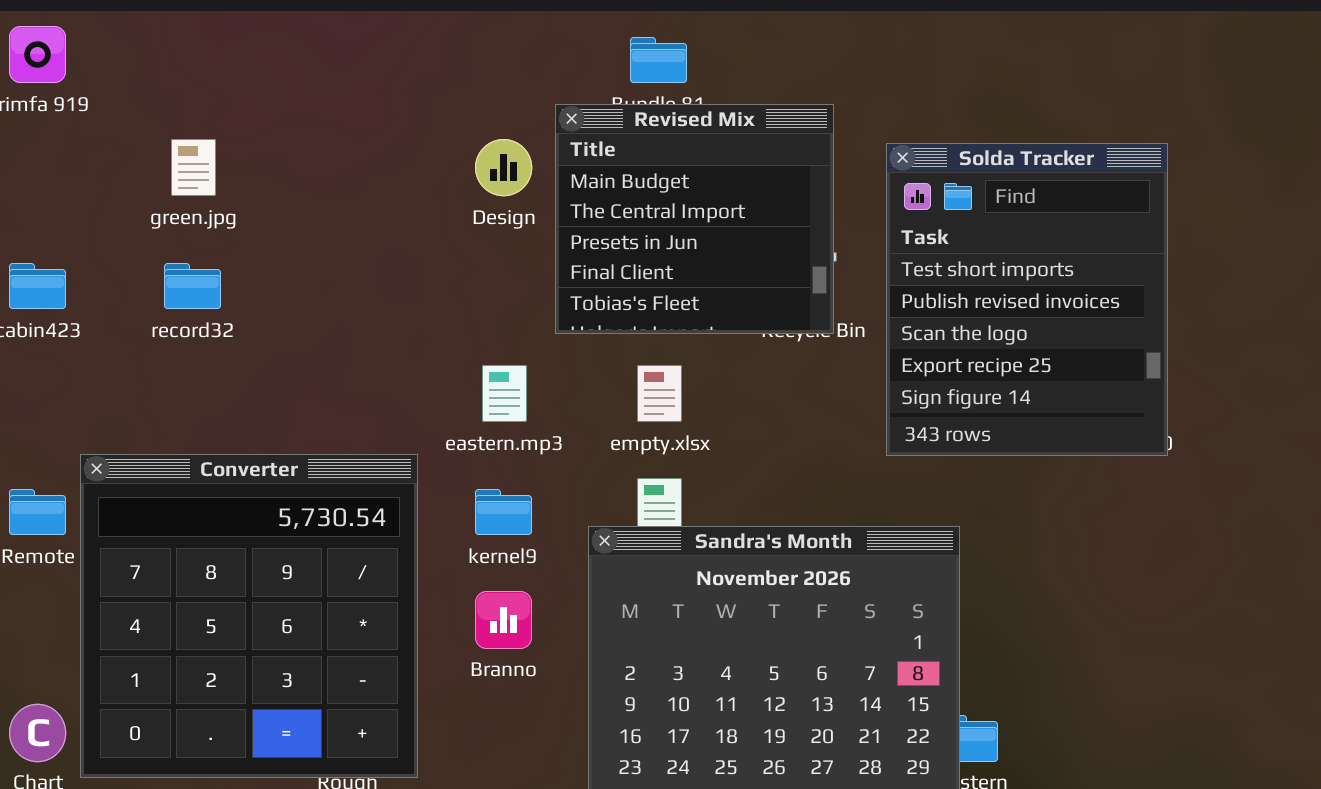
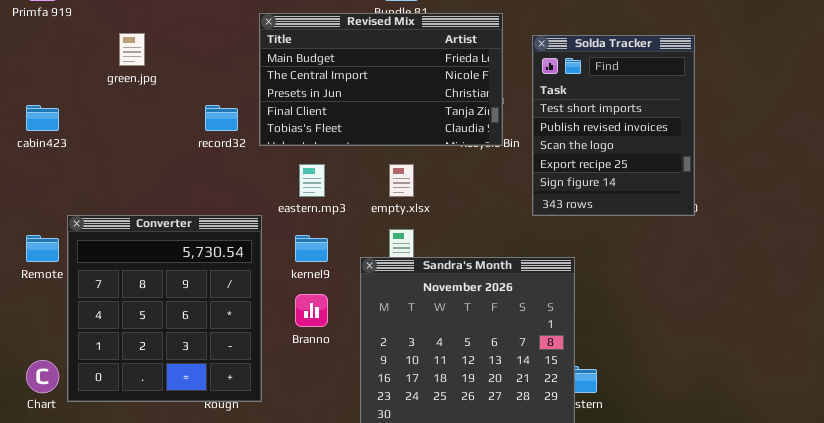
Revised Mix: [555,104,834,334] -> [259,13,503,146], resized
record32: [164,263,221,309] -> [205,105,238,131], moved

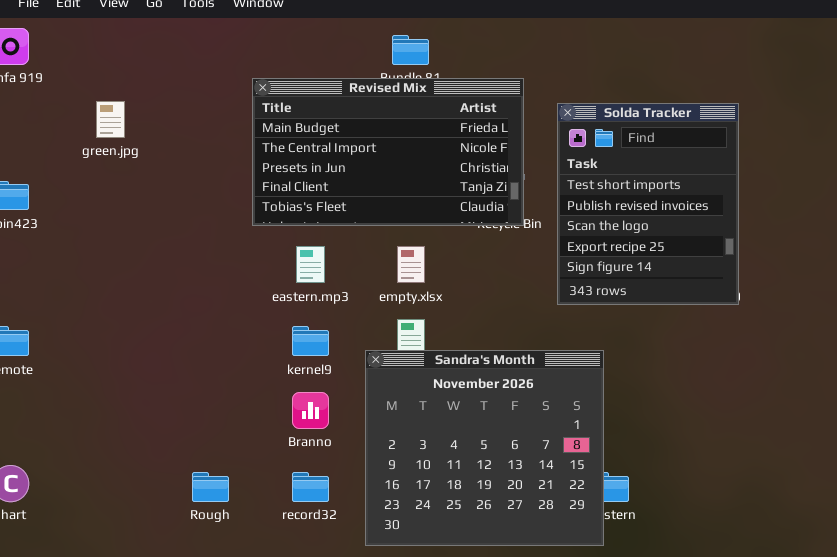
record32: [205,105,238,131] -> [292,472,329,502], moved
Converter: [67,215,262,402] -> none, closed

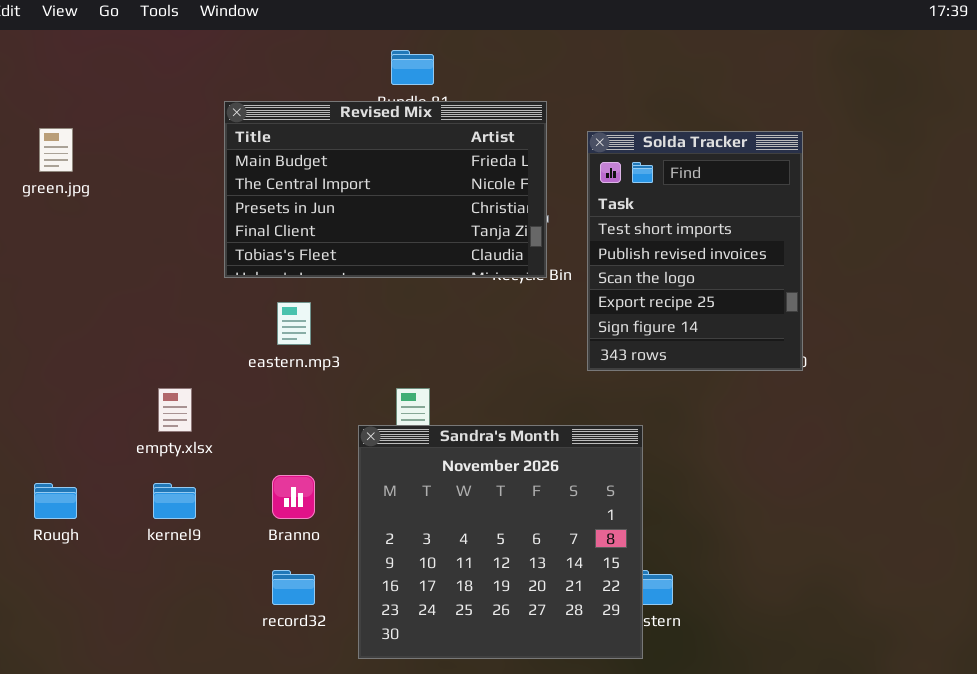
empty.xlsx: [397,246,425,283] -> [158,388,192,432], moved
kernel9: [292,326,329,356] -> [153,483,196,519], moved
Rough: [192,472,229,502] -> [34,483,77,519], moved

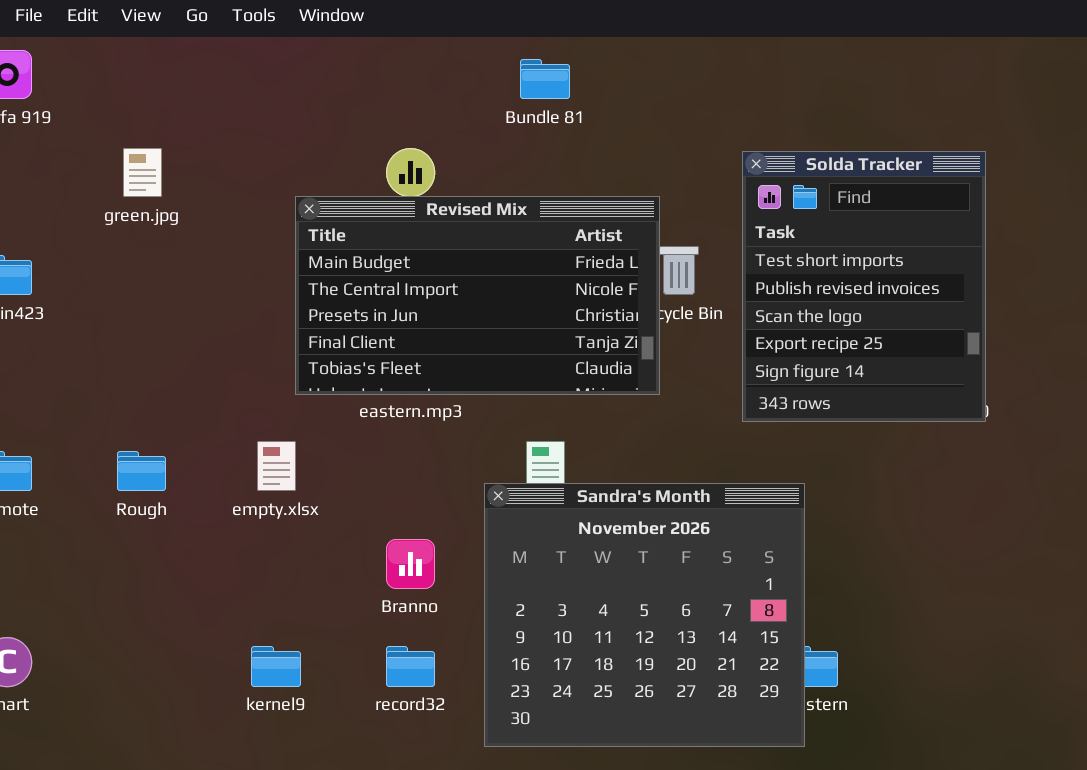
Revised Mix: [224,101,547,278] -> [295,196,660,395], moved
Rough: [34,483,77,519] -> [117,451,166,491], moved
kernel9: [153,483,196,519] -> [251,646,301,687], moved

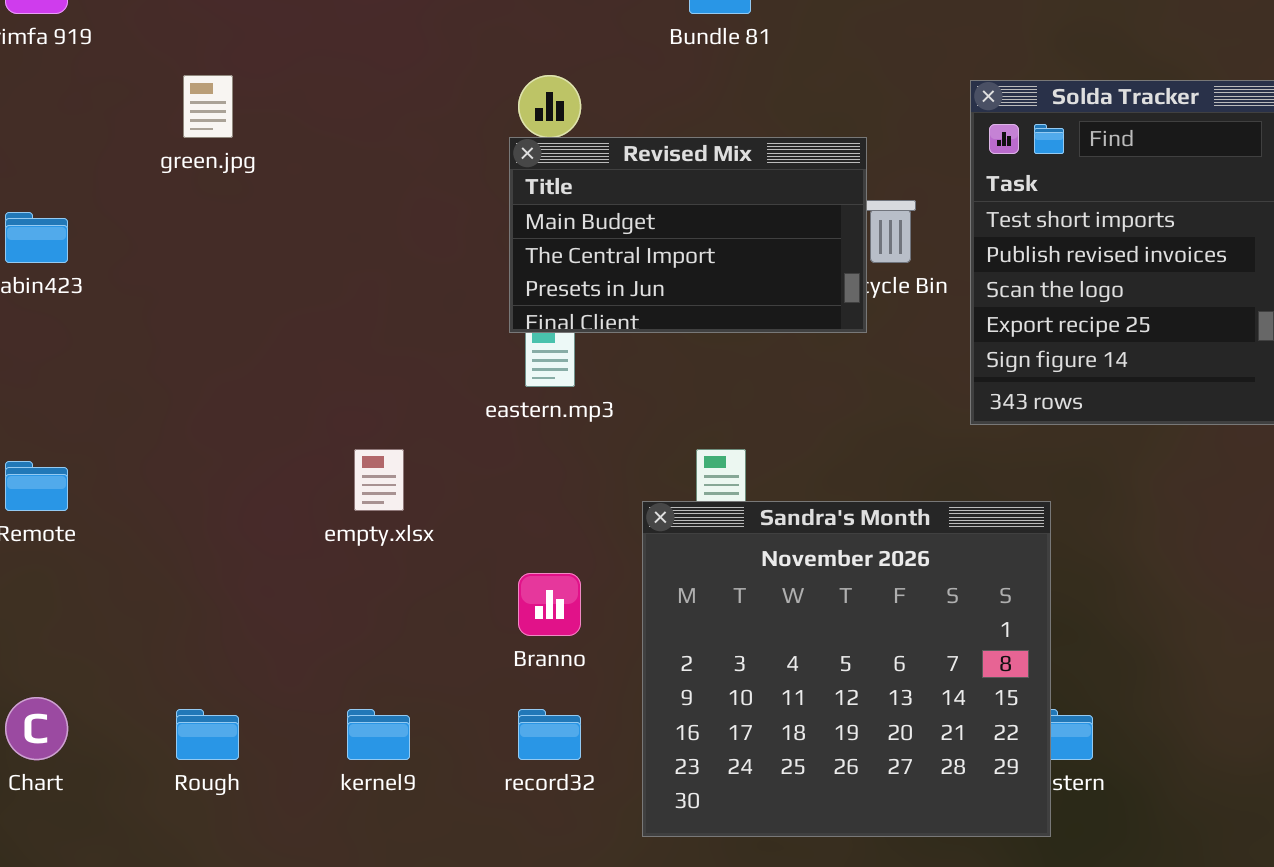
Revised Mix: [295,196,660,395] -> [509,137,867,333], resized
Rough: [117,451,166,491] -> [176,709,239,760], moved

